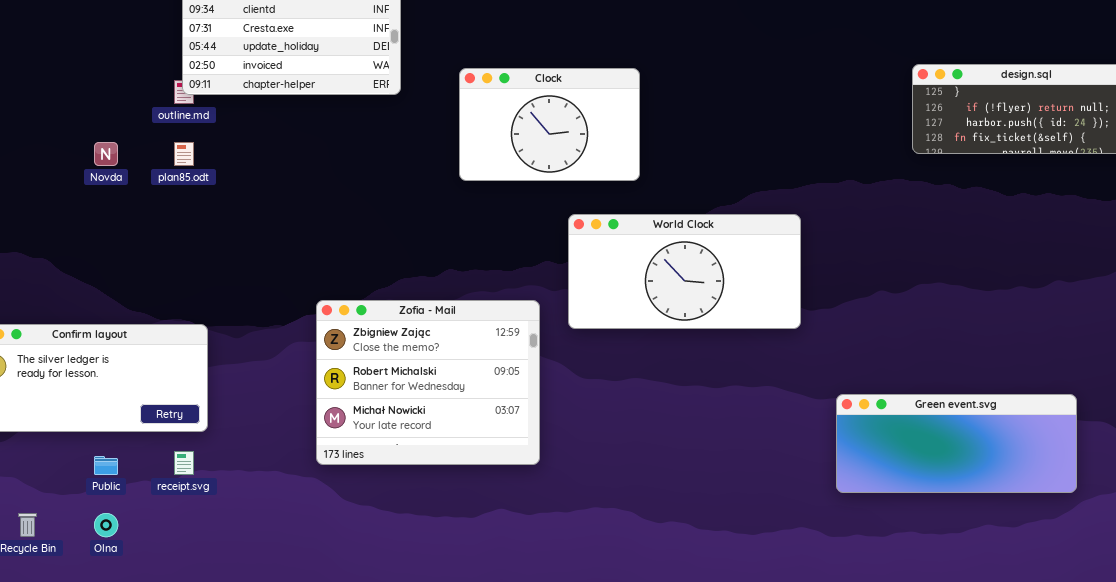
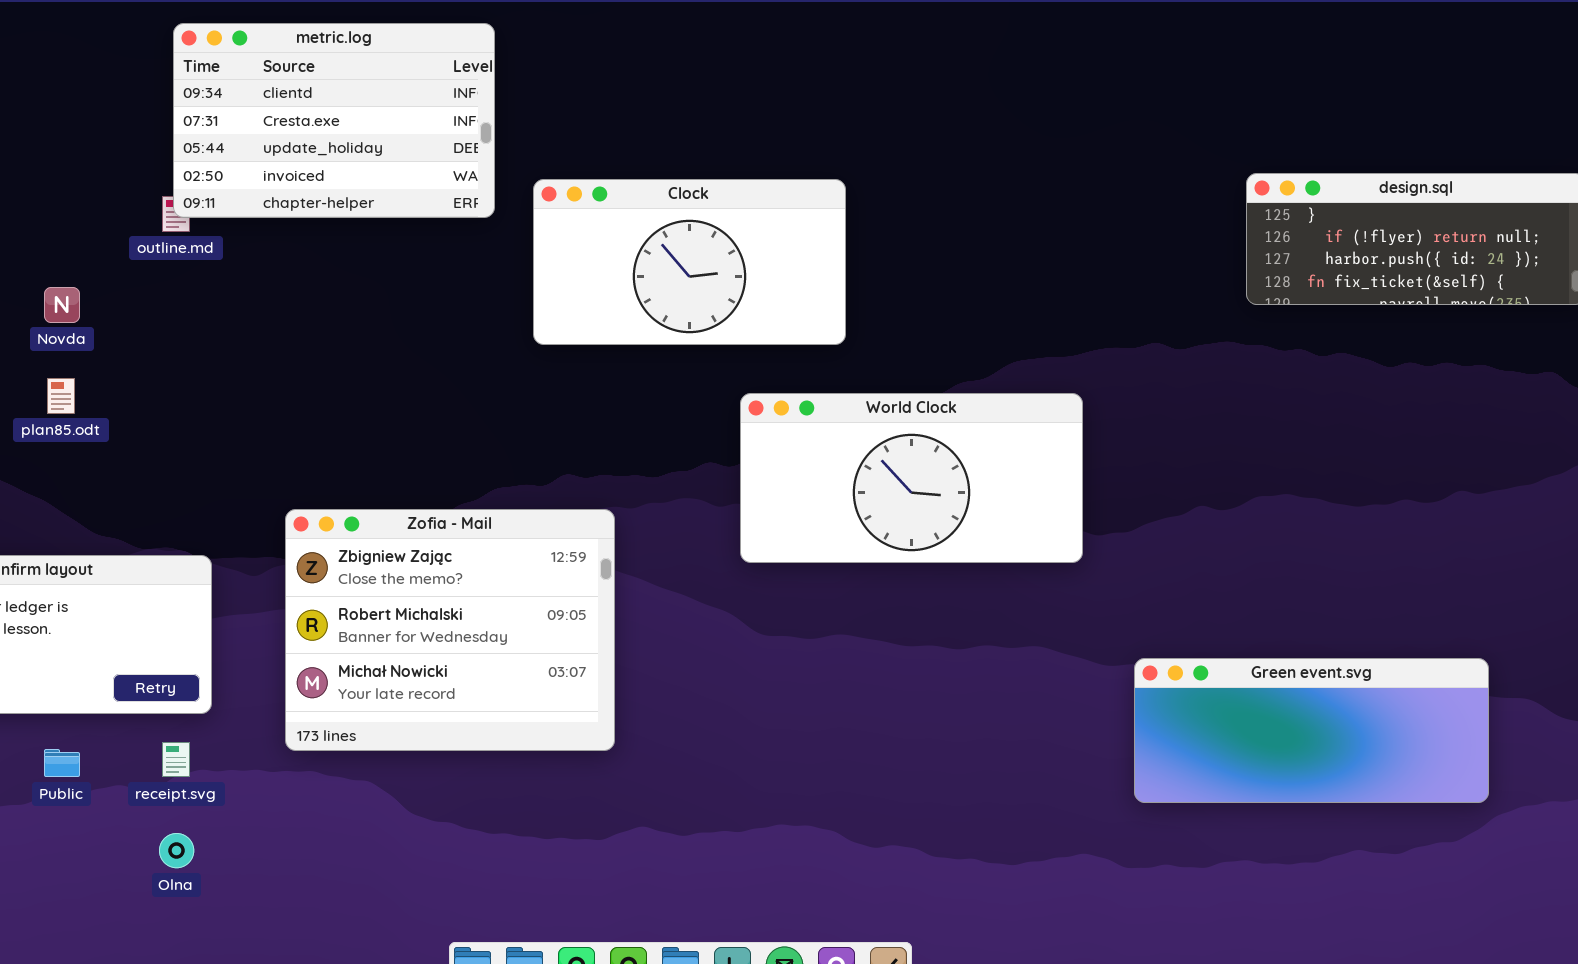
Clock: [459,68,640,181] -> [533,179,846,345], resized
plan85.odt: [174,142,194,166] -> [47,378,75,414], moved
Zofia - Mail: [316,300,540,465] -> [285,509,615,751], moved
Olna: [94,513,118,537] -> [159,833,194,868], moved

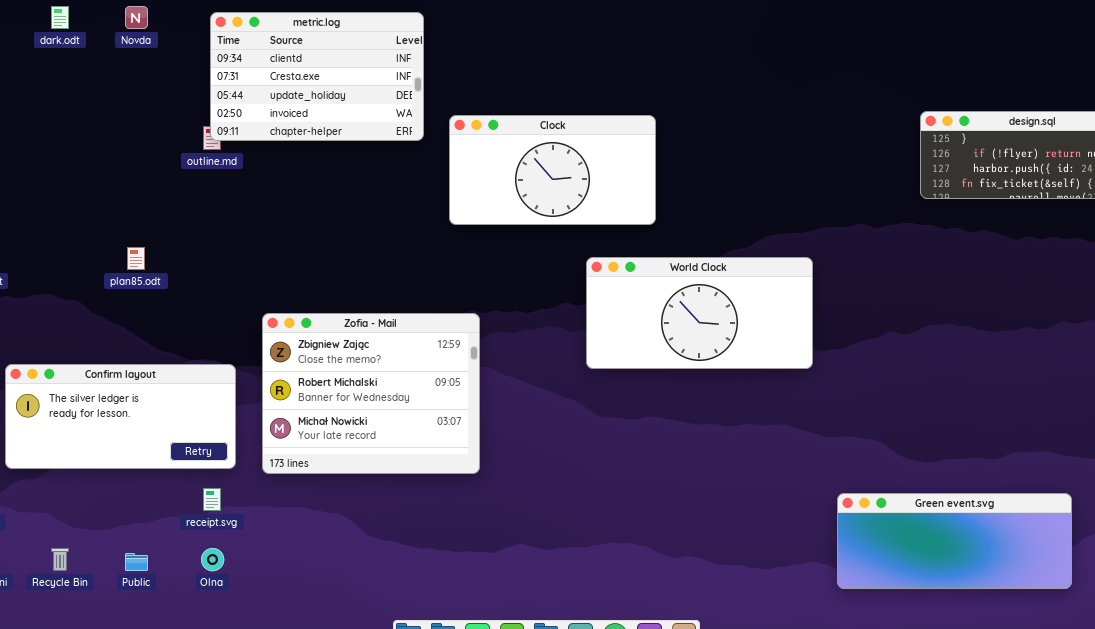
Novda: [44,287,80,323] -> [125,6,148,29], moved
Zofia - Mail: [285,509,615,751] -> [262,313,480,474], moved
Green event.svg: [1134,658,1489,803] -> [837,493,1072,589], moved
Public: [44,749,80,777] -> [125,553,148,571], moved

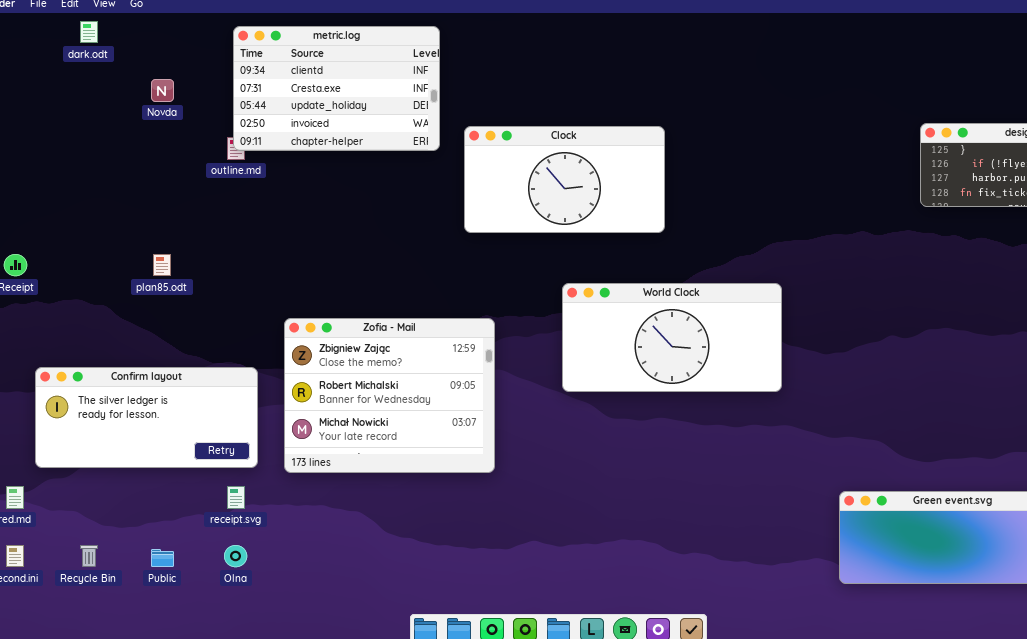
Novda: [125,6,148,29] -> [151,79,174,102], moved
World Clock: [586,257,813,369] -> [562,283,782,392], moved

